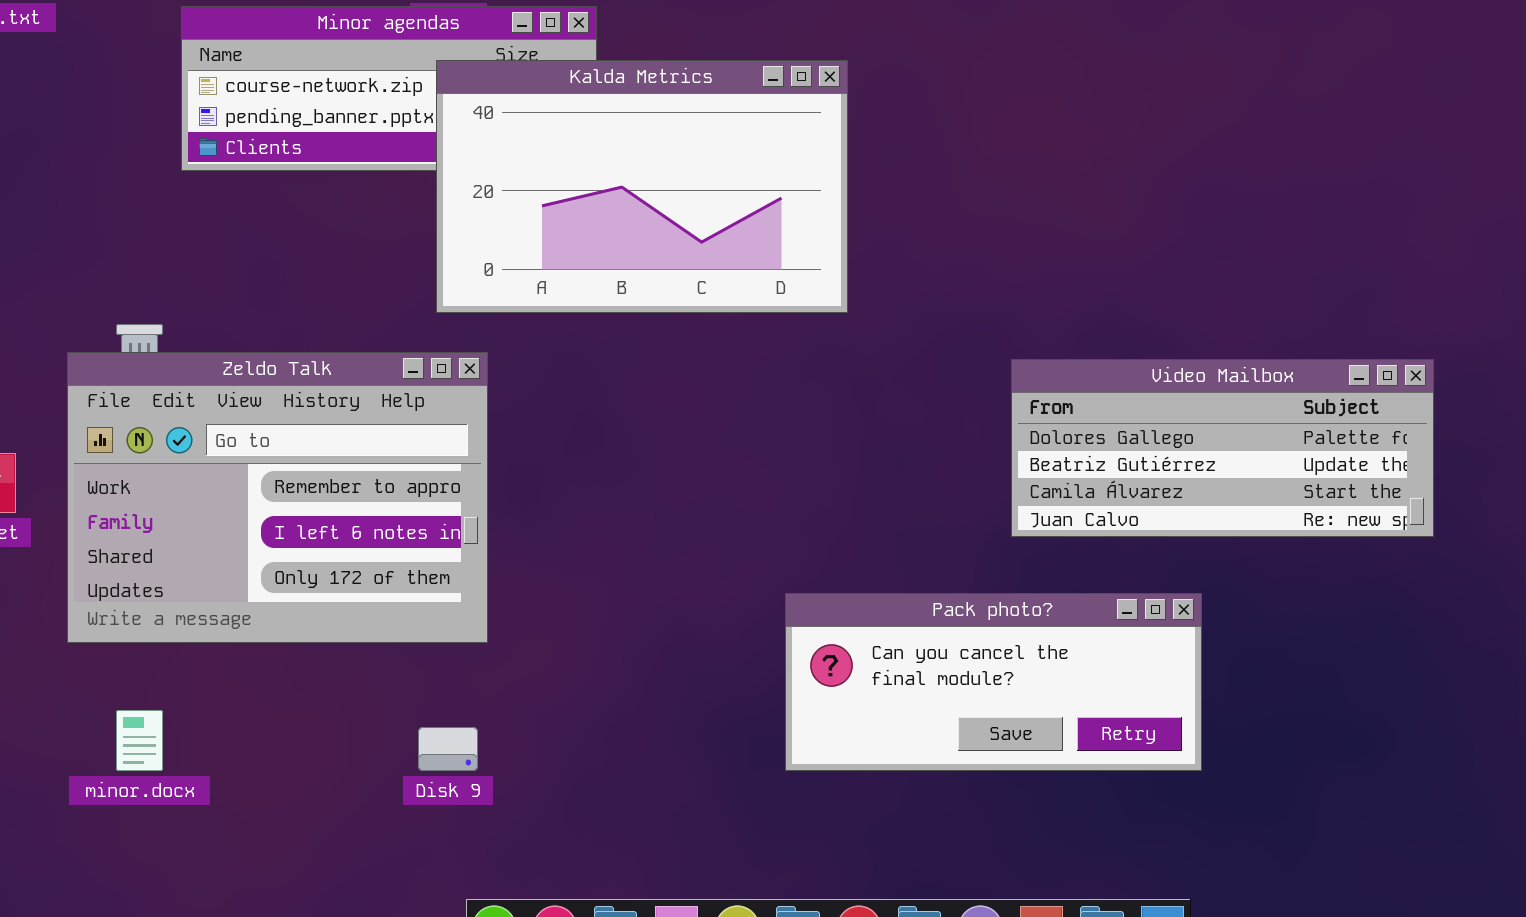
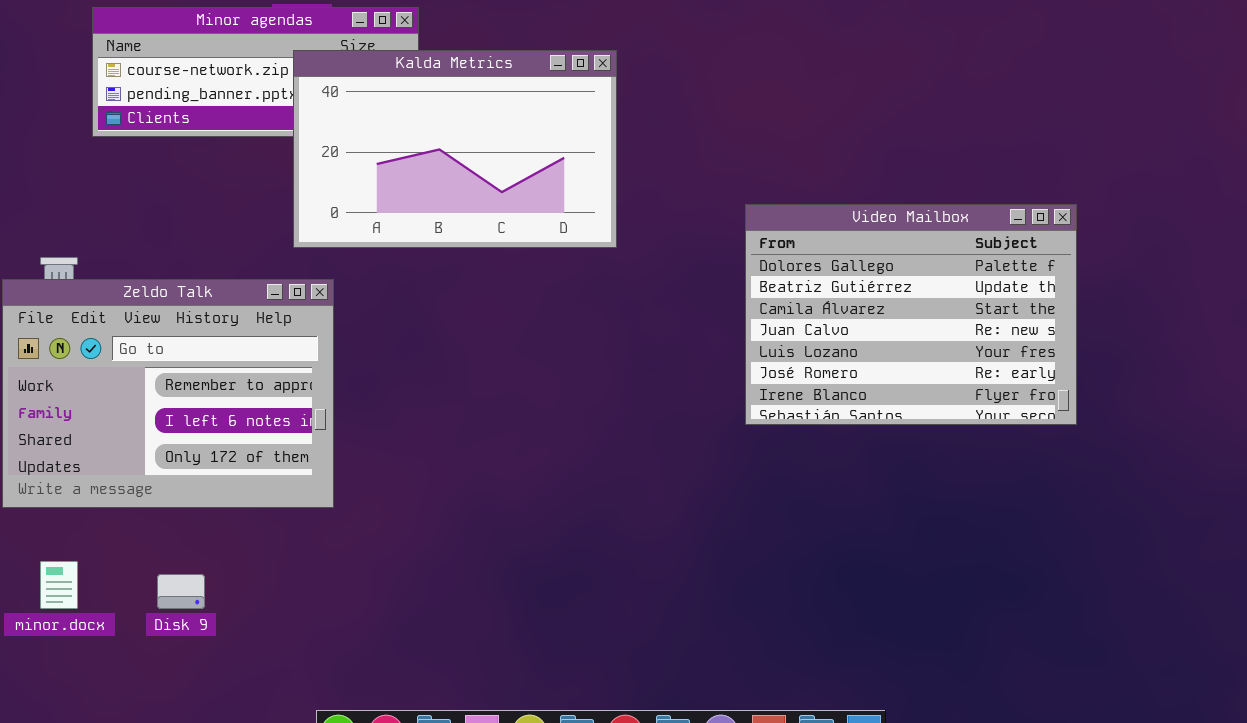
Video Mailbox: [1011,359,1434,537] -> [745,204,1077,425], resized
Pack photo?: [785,593,1202,771] -> none, closed
Disk 9: [418,727,478,771] -> [157,574,205,609], moved

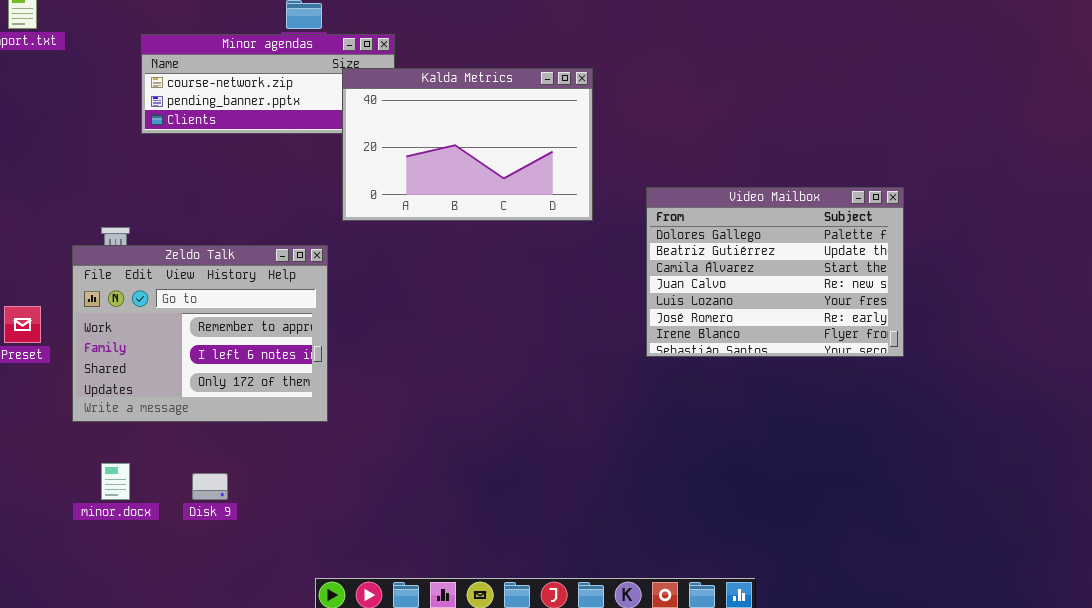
Kalda Metrics: [293,50,617,248] -> [342,68,593,221], moved

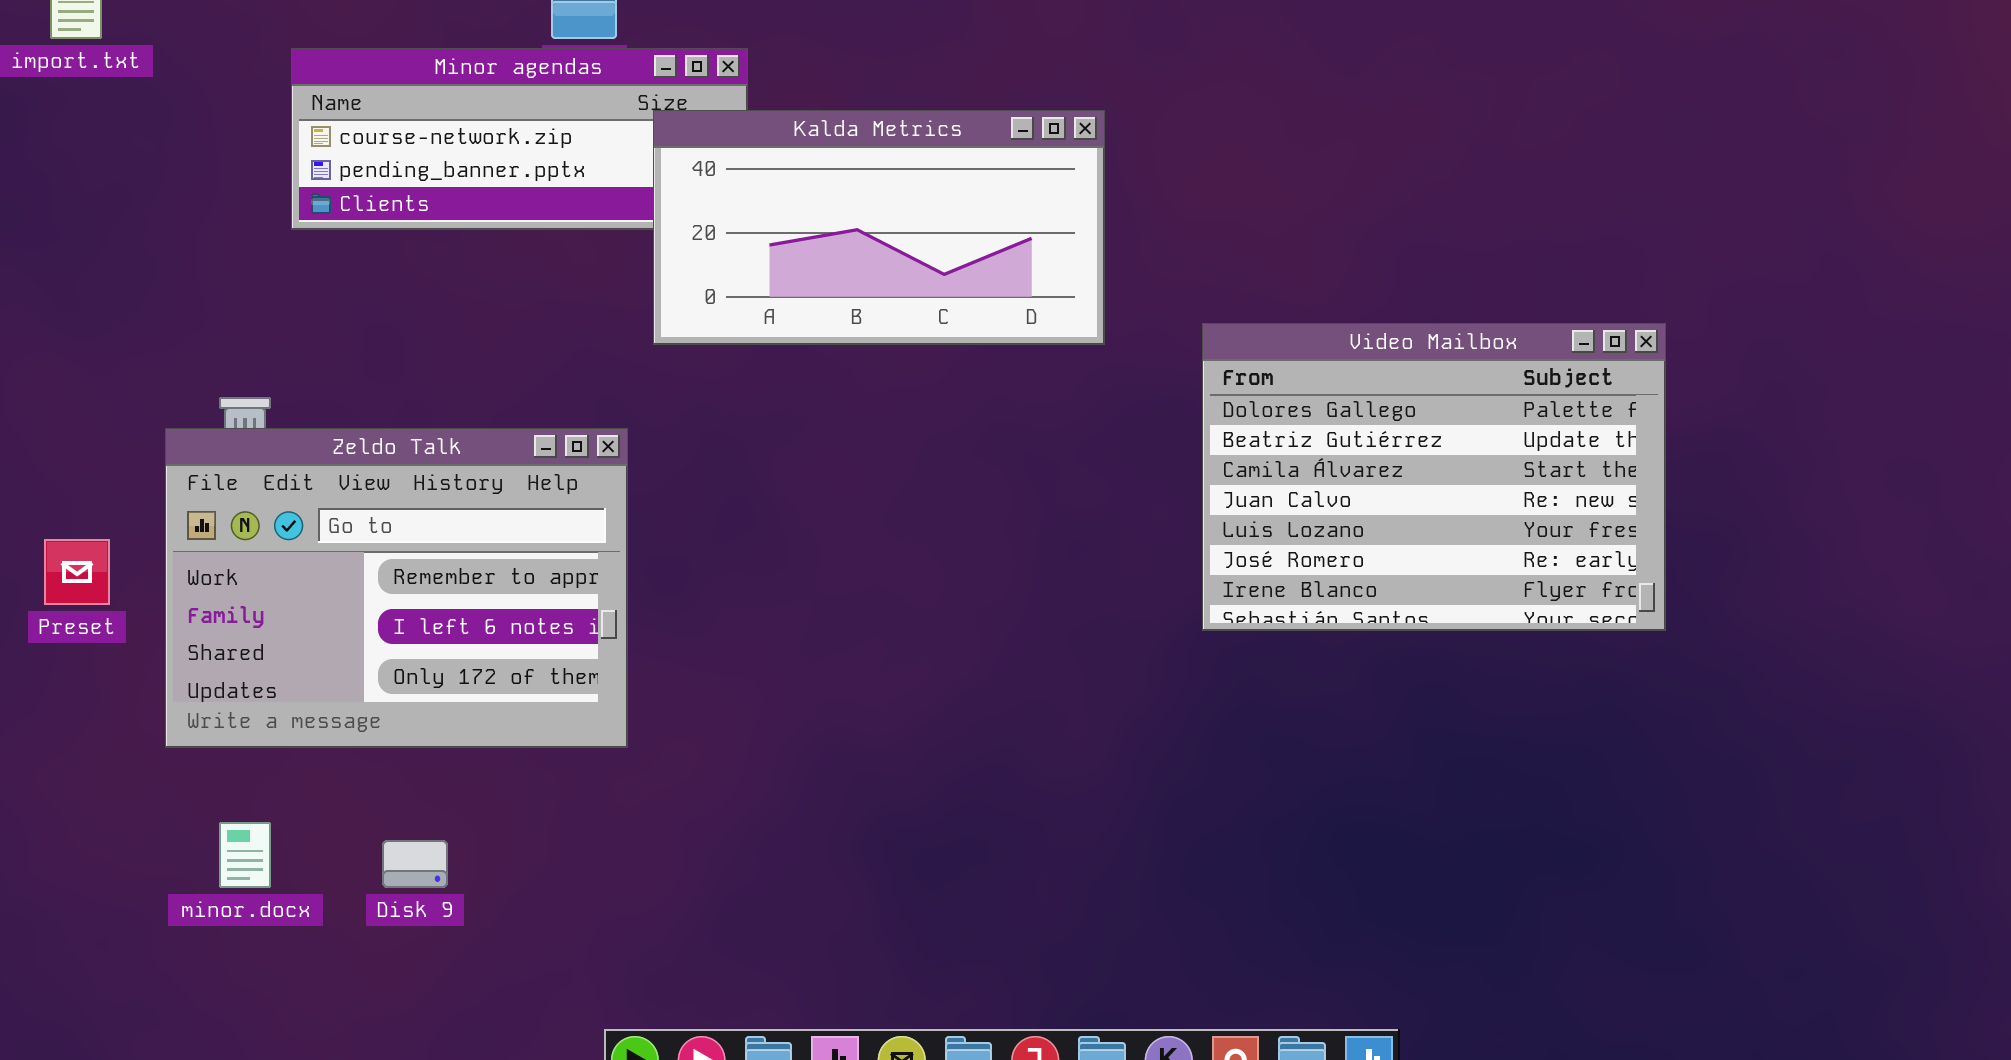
Kalda Metrics: [342,68,593,221] -> [653,110,1105,345], resized

